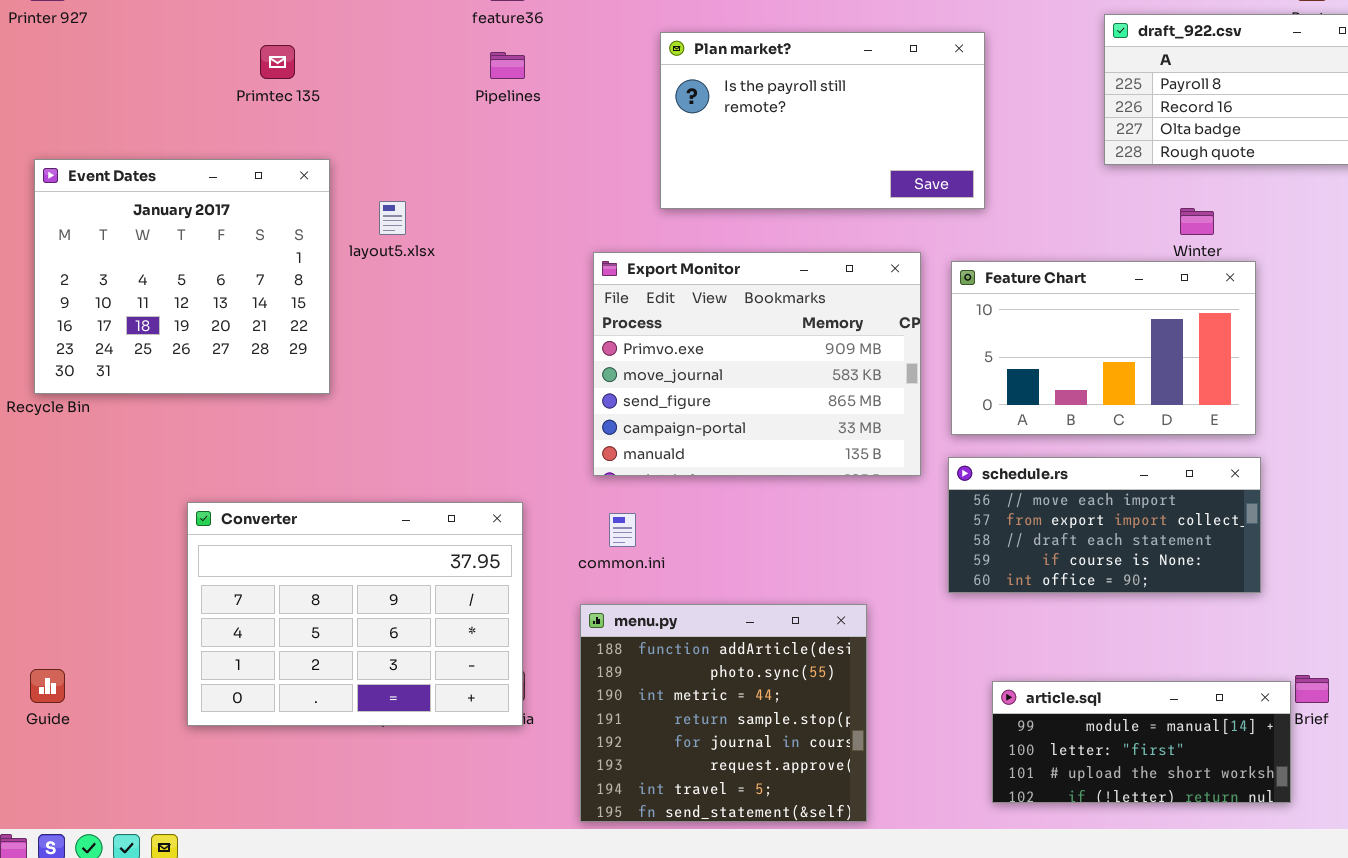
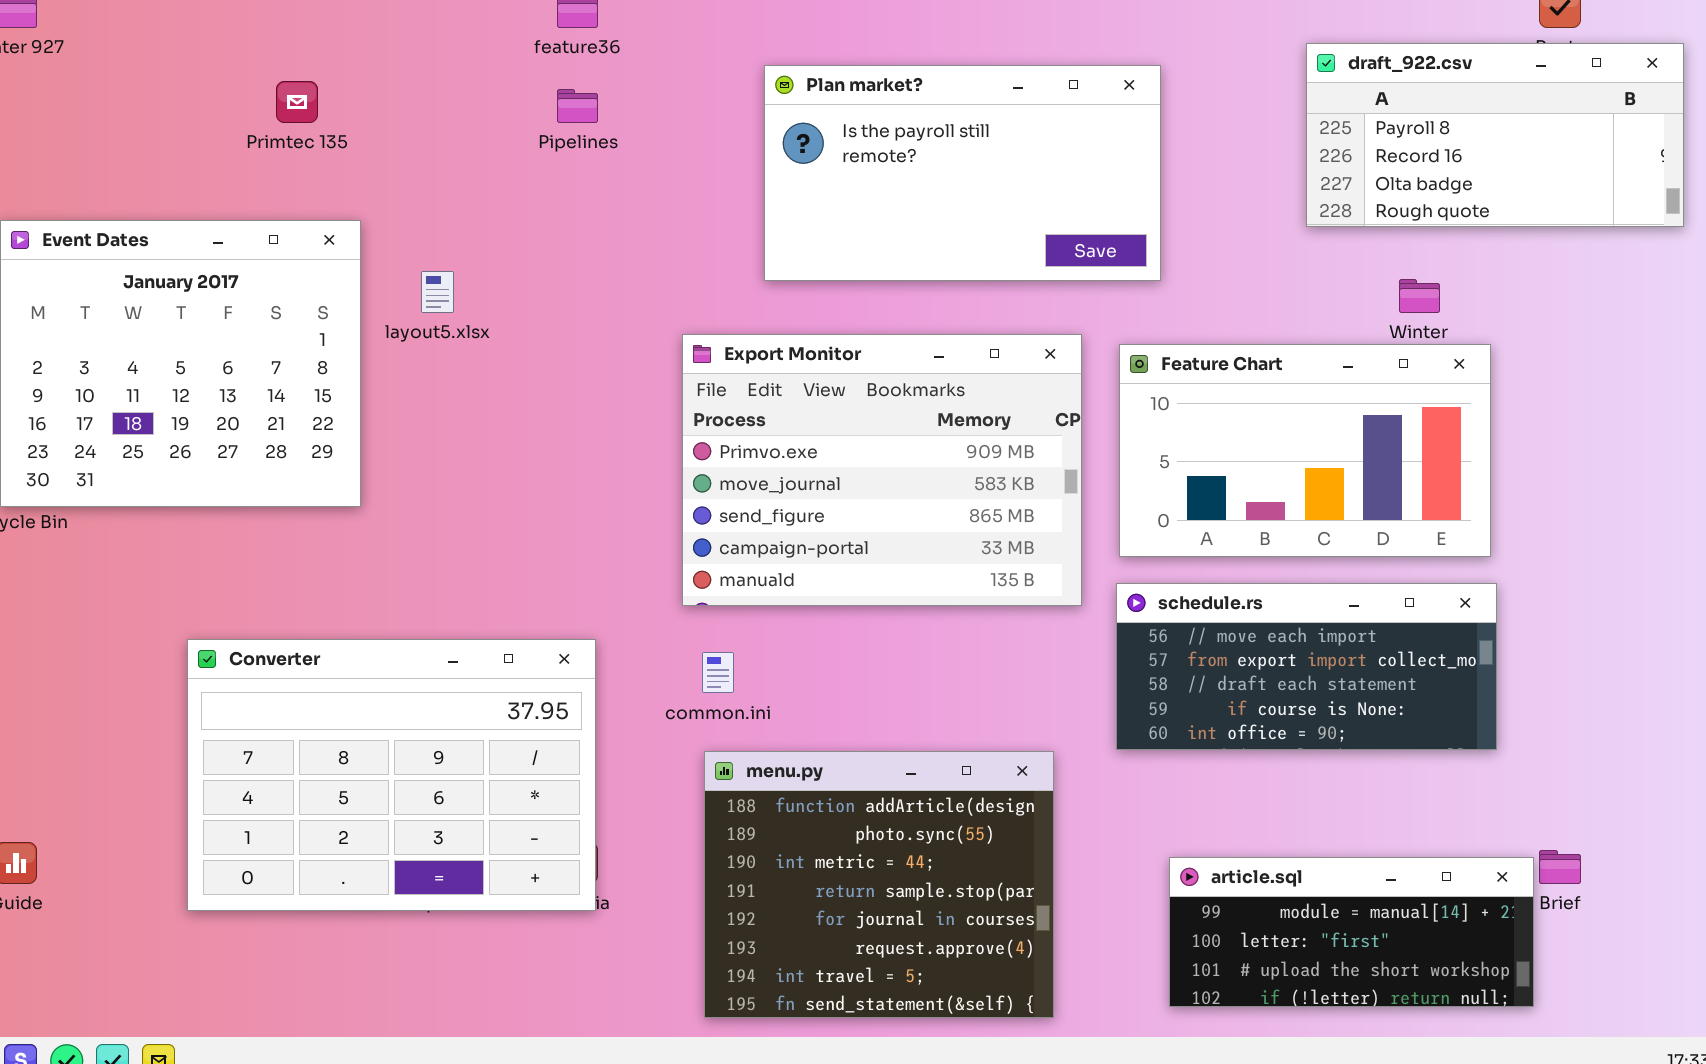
menu.py: [580,604,867,822] -> [704,751,1054,1018], moved

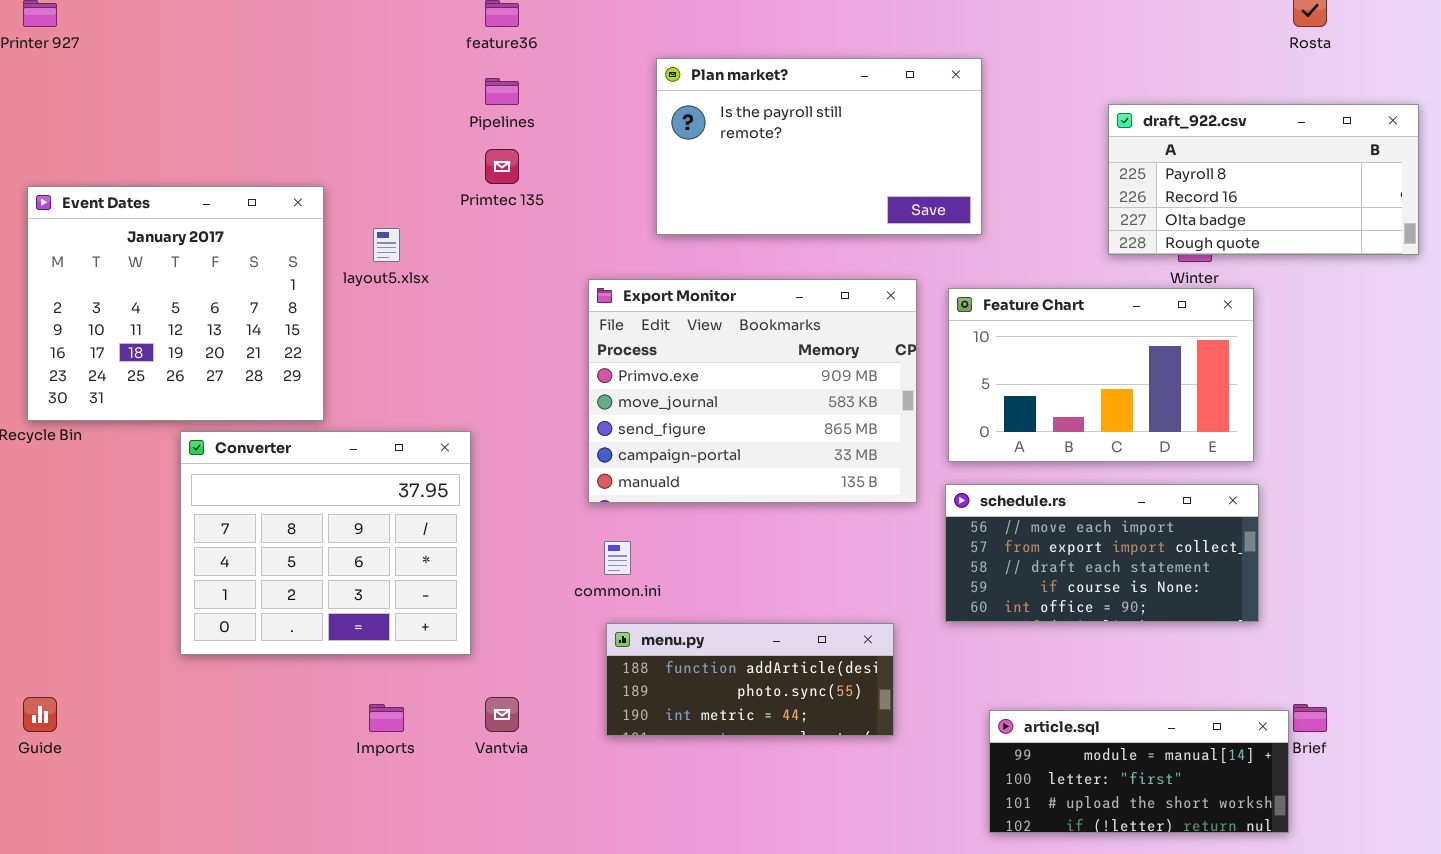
draft_922.csv: [1306,43,1684,227] -> [1108,104,1419,255], moved
Primtec 135: [276,81,318,123] -> [485,149,519,184], moved
Converter: [187,639,596,911] -> [180,431,471,655], moved, resized
menu.py: [704,751,1054,1018] -> [606,623,894,736], resized

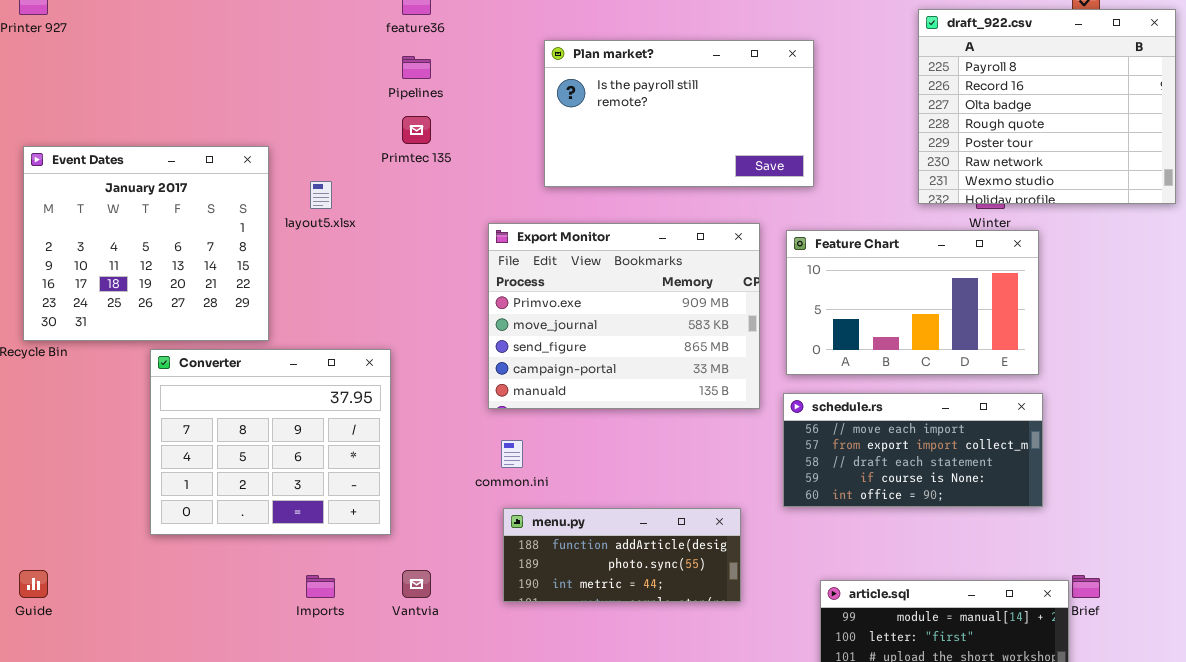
draft_922.csv: [1108,104,1419,255] -> [918,9,1176,204], resized

